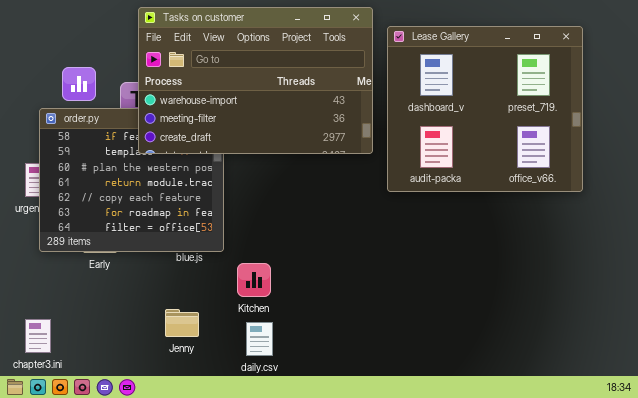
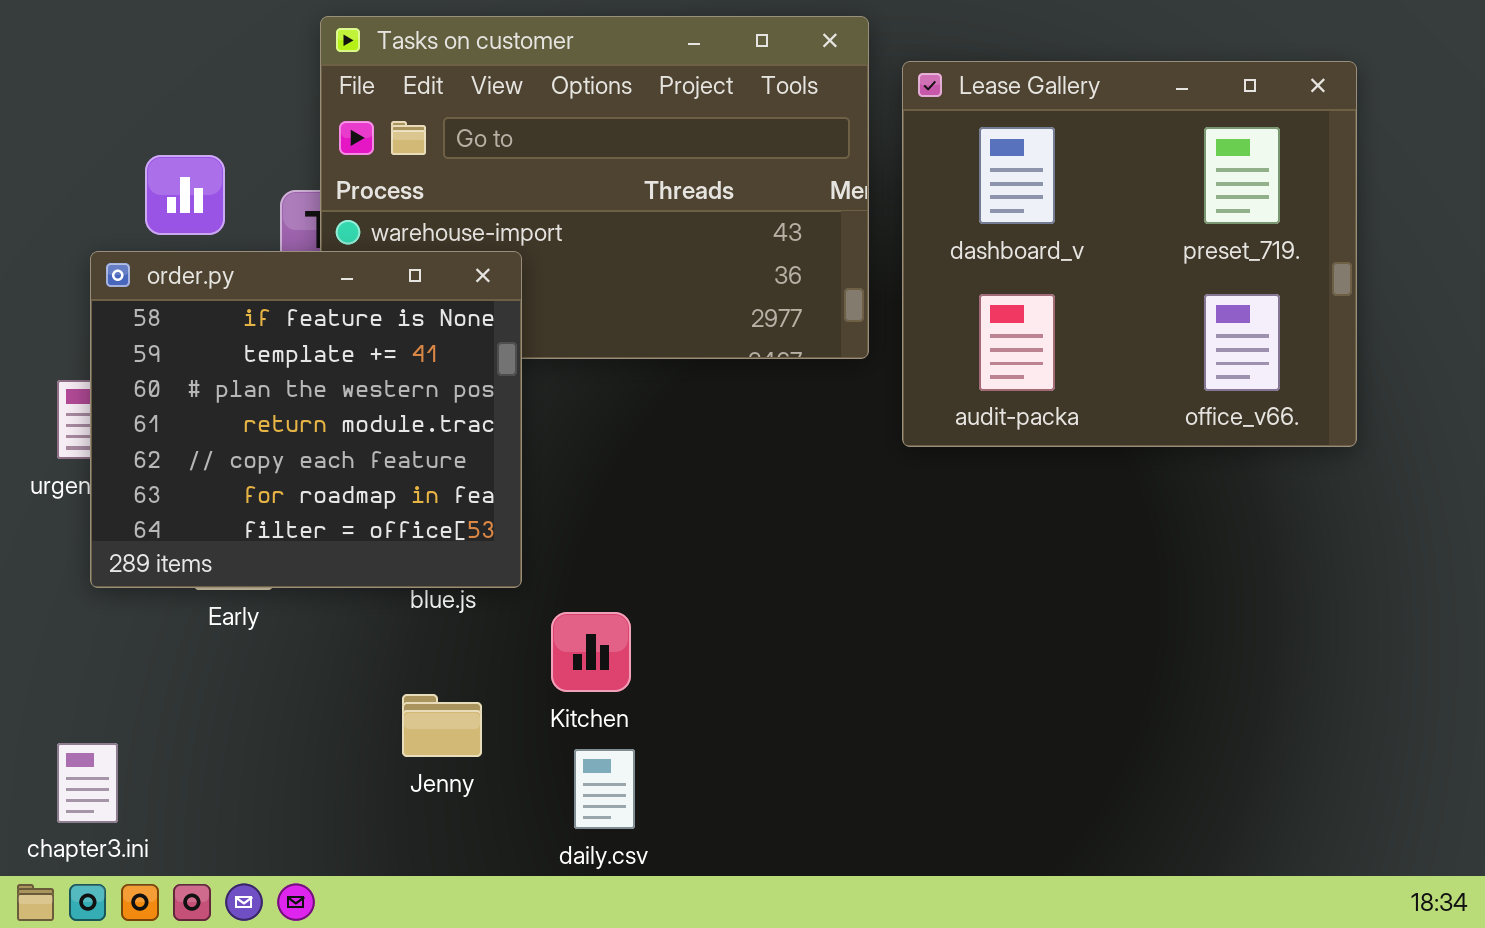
order.py: [39,108,224,252] -> [90,251,522,588], raised
Jenny: [165,309,199,337] -> [402,694,482,757], moved

